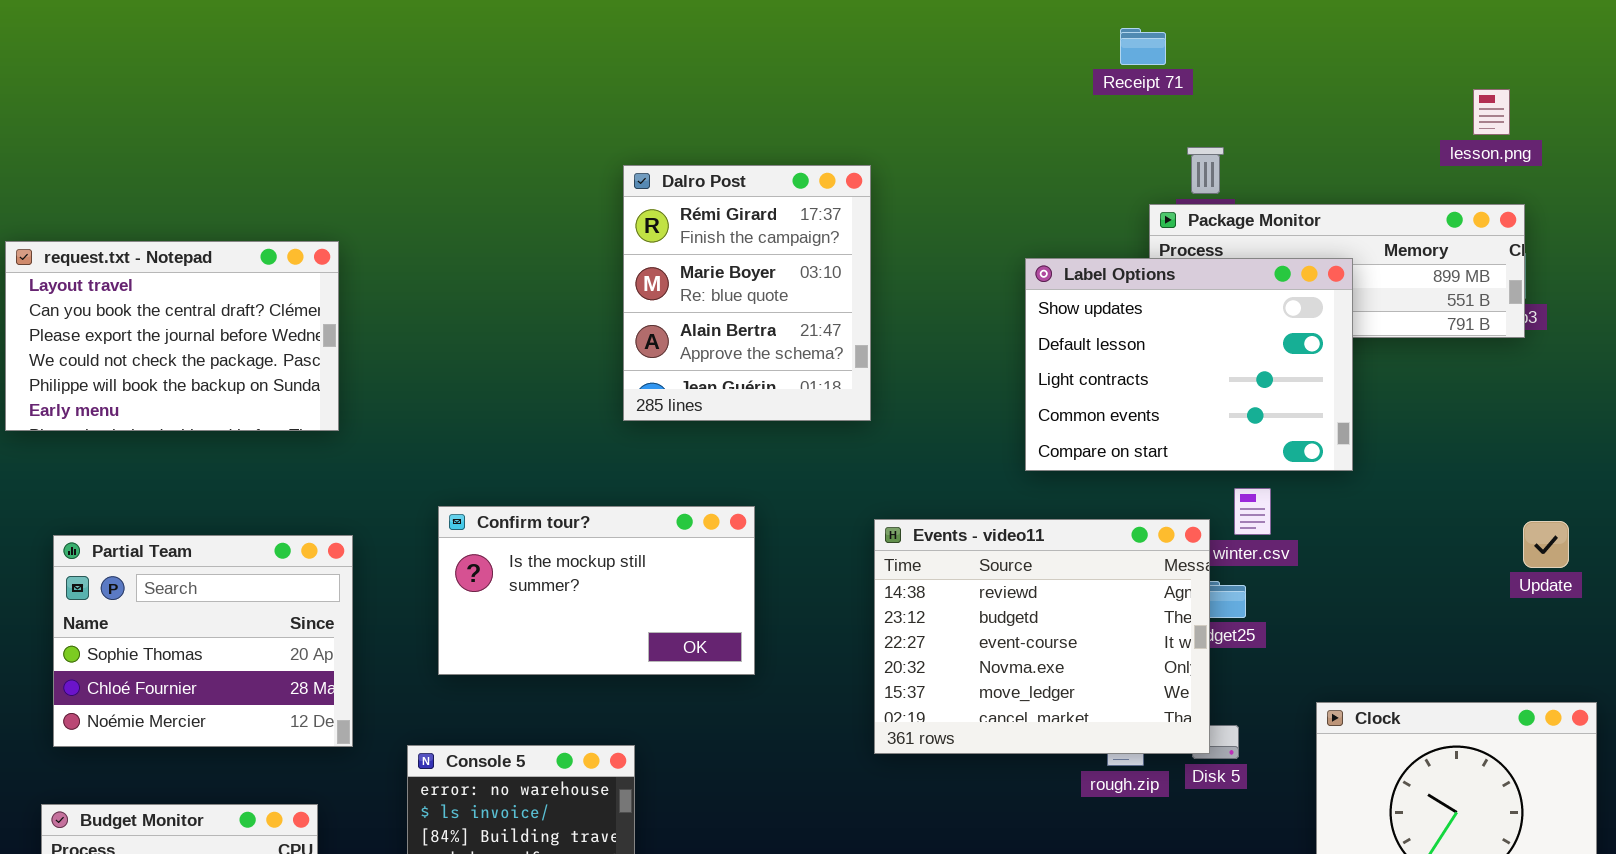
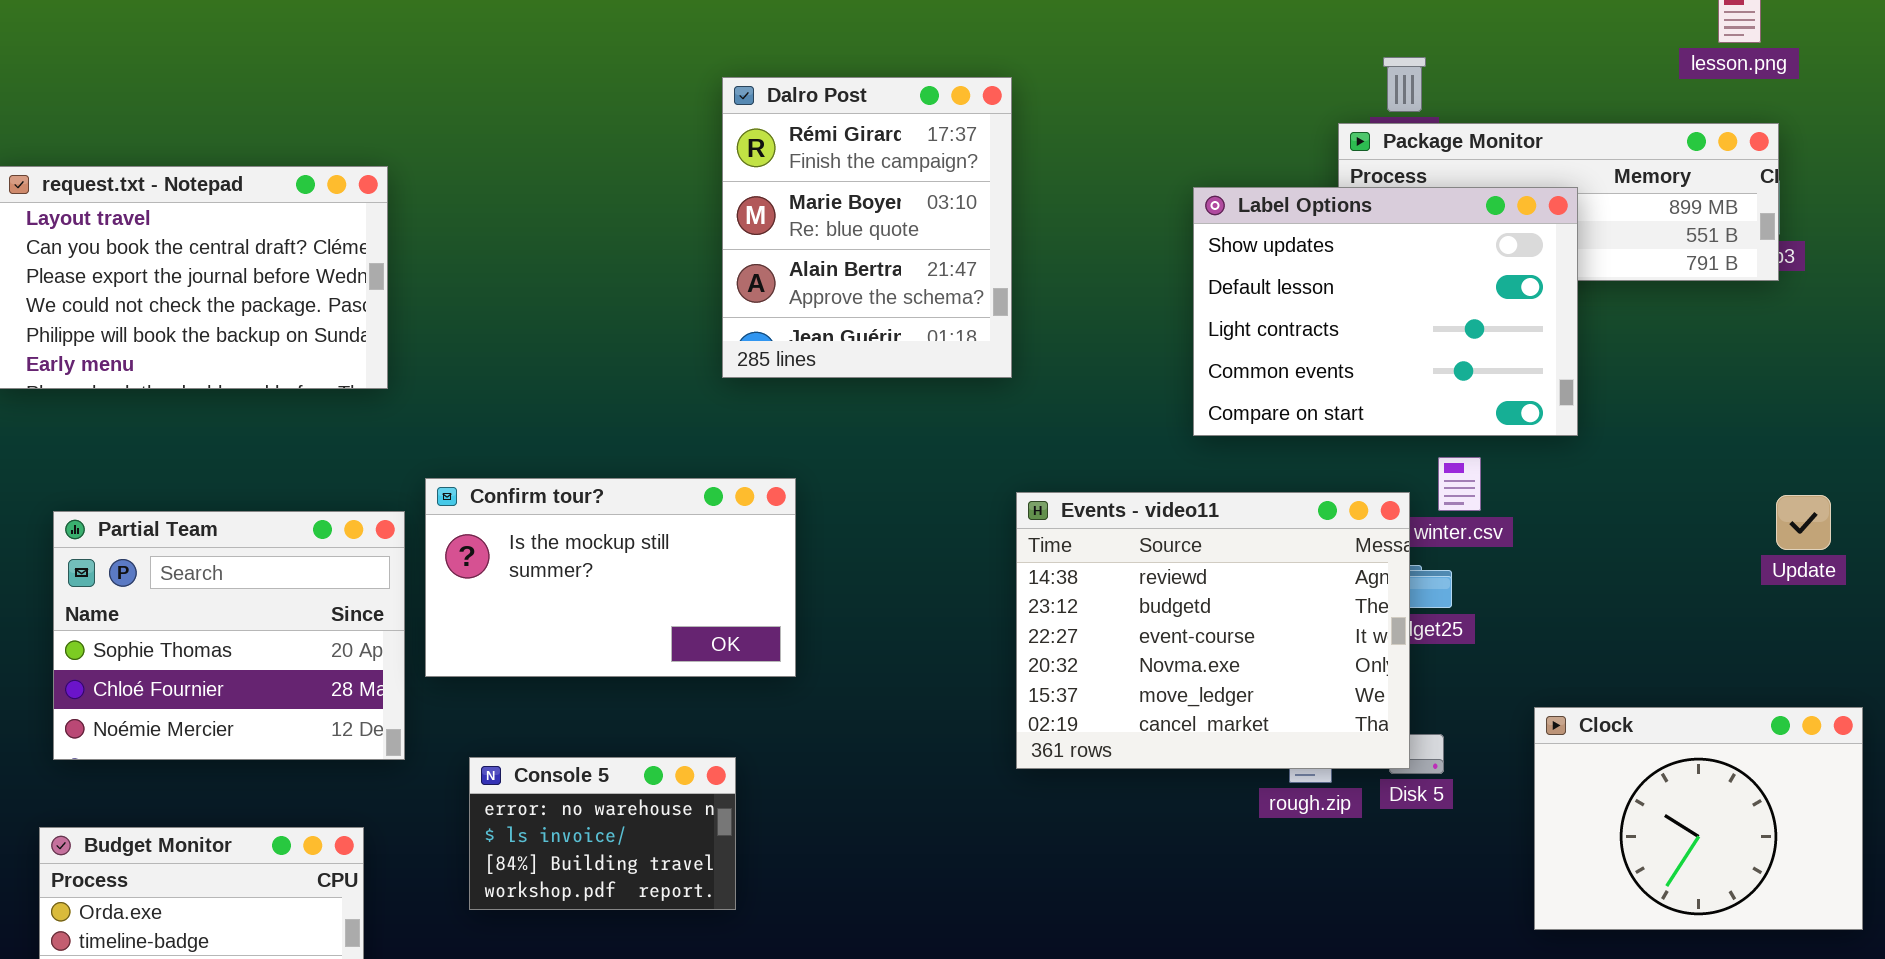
Confirm tour?: [438,506,755,675] -> [425,478,796,677], moved

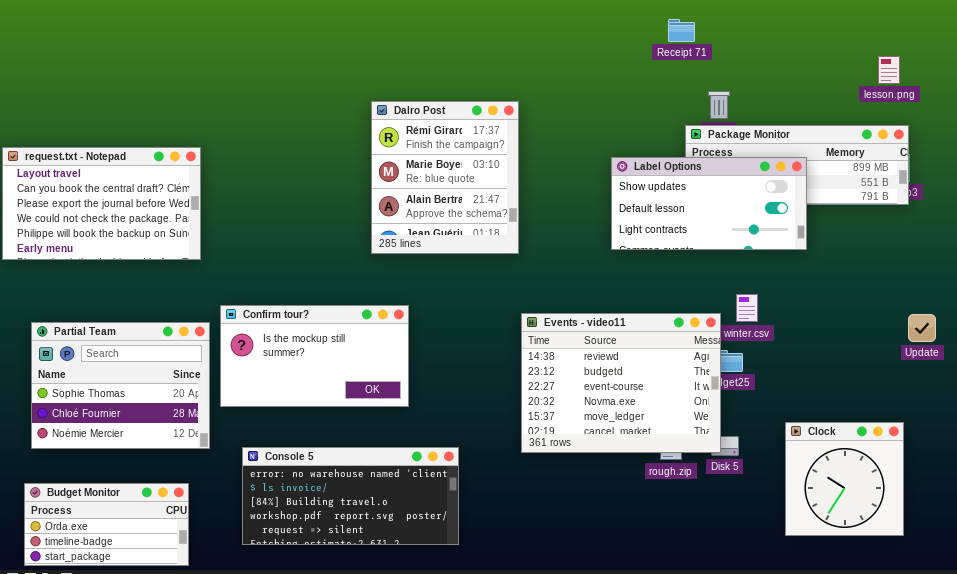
Label Options: [1193,187,1578,436] -> [611,157,807,250], resized
Clock: [1534,707,1863,930] -> [785,422,904,536], resized
Console 5: [469,757,736,910] -> [242,447,459,545], resized

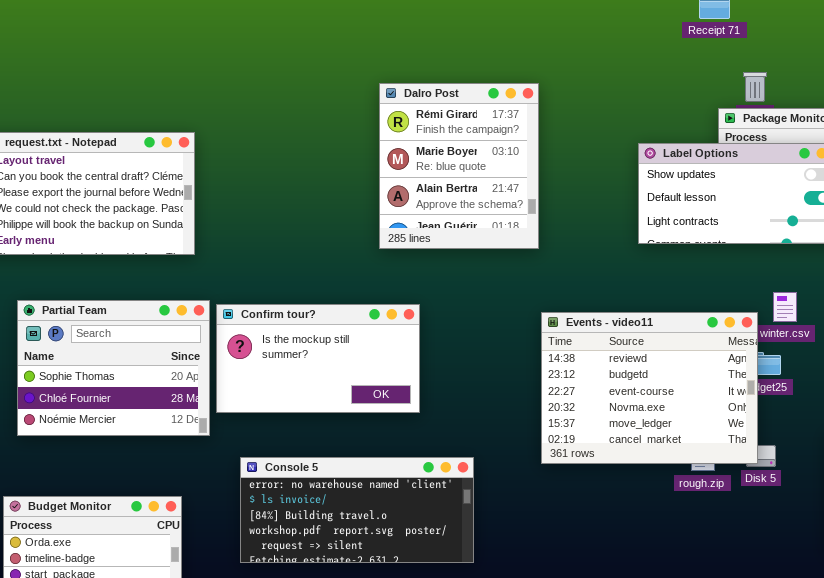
Partial Team: [31,322,210,449] -> [17,300,210,436], moved

